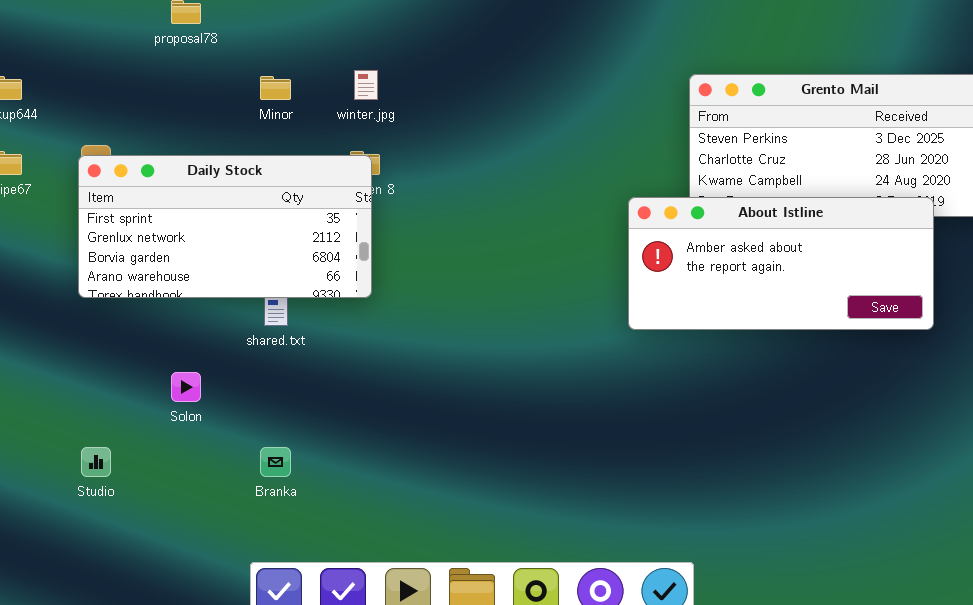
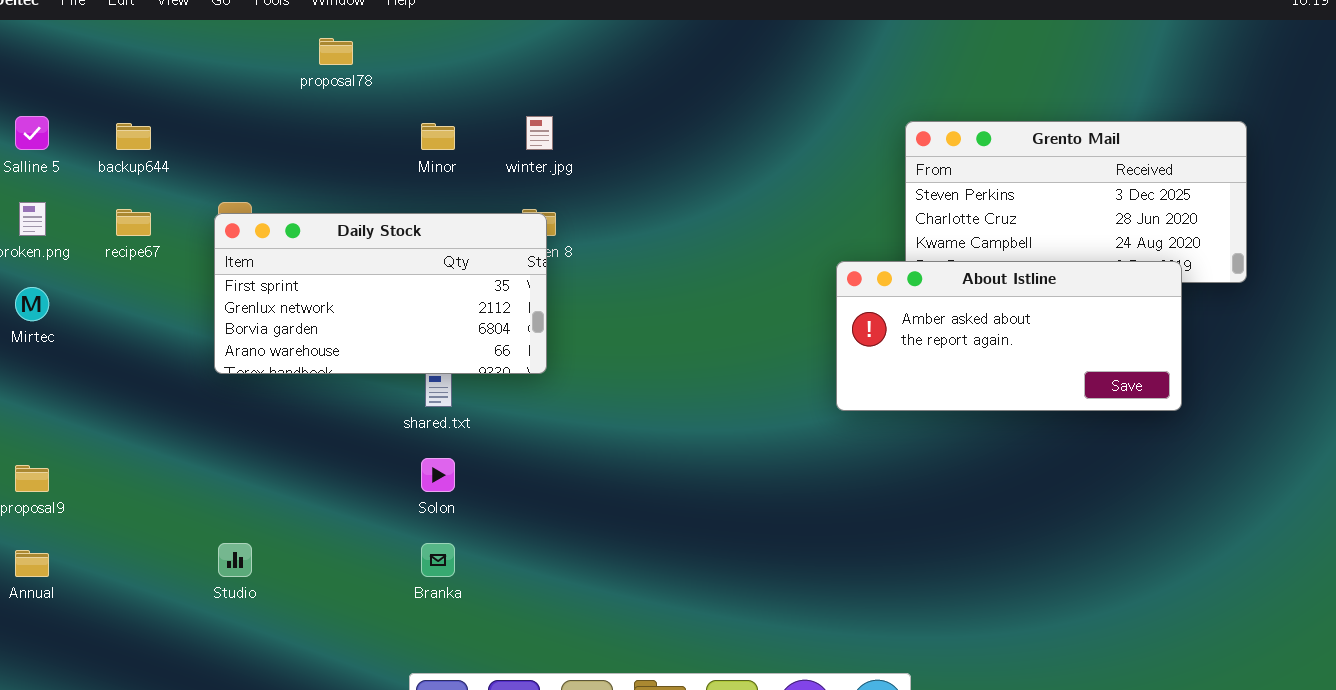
Solon: [171,372,201,402] -> [421,458,455,492], moved

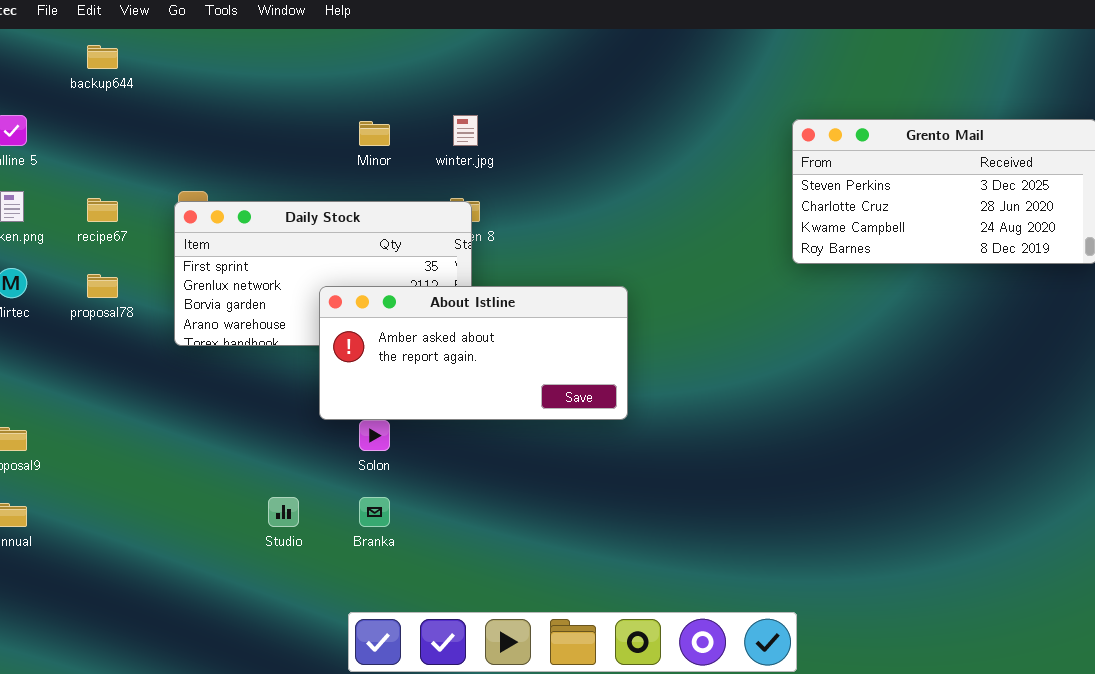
proposal78: [319,38,353,65] -> [87,274,118,298], moved
backup644: [116,123,151,150] -> [87,45,118,69], moved
About Istline: [836,261,1182,411] -> [319,286,628,420], moved
Studio: [218,543,252,577] -> [268,497,299,527], moved

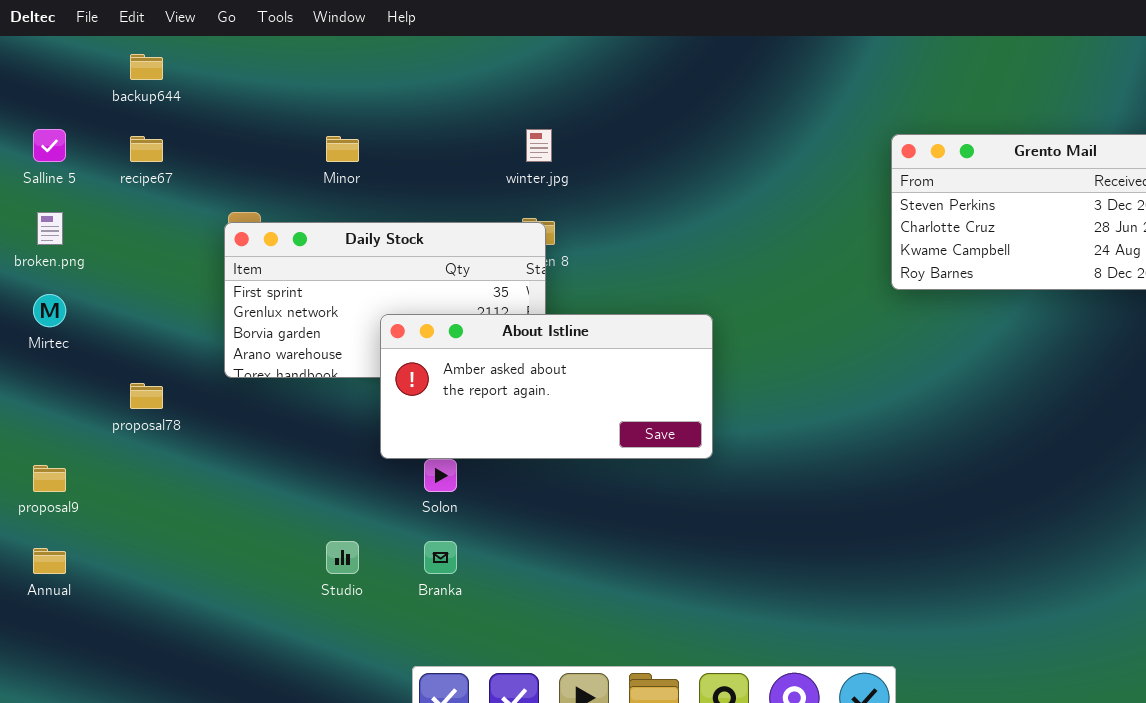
Minor: [359,121,390,146] -> [326,136,359,162], moved
recipe67: [87,198,118,222] -> [130,136,163,162], moved
proposal78: [87,274,118,298] -> [130,383,163,409], moved

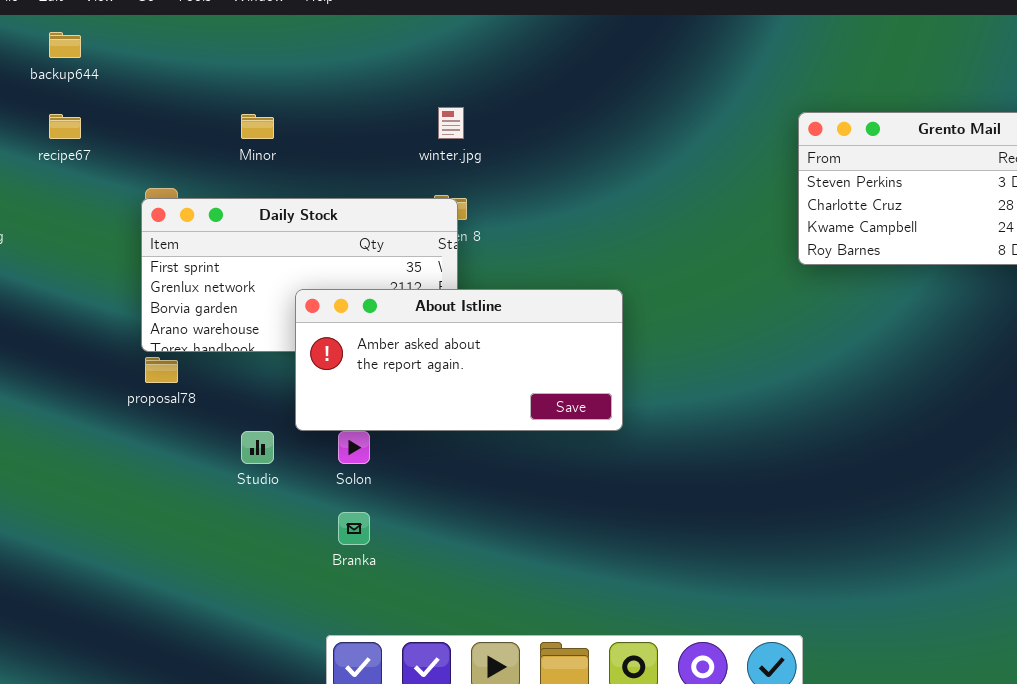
proposal78: [130,383,163,409] -> [145,357,178,383], moved
Studio: [326,541,359,574] -> [241,431,274,464], moved

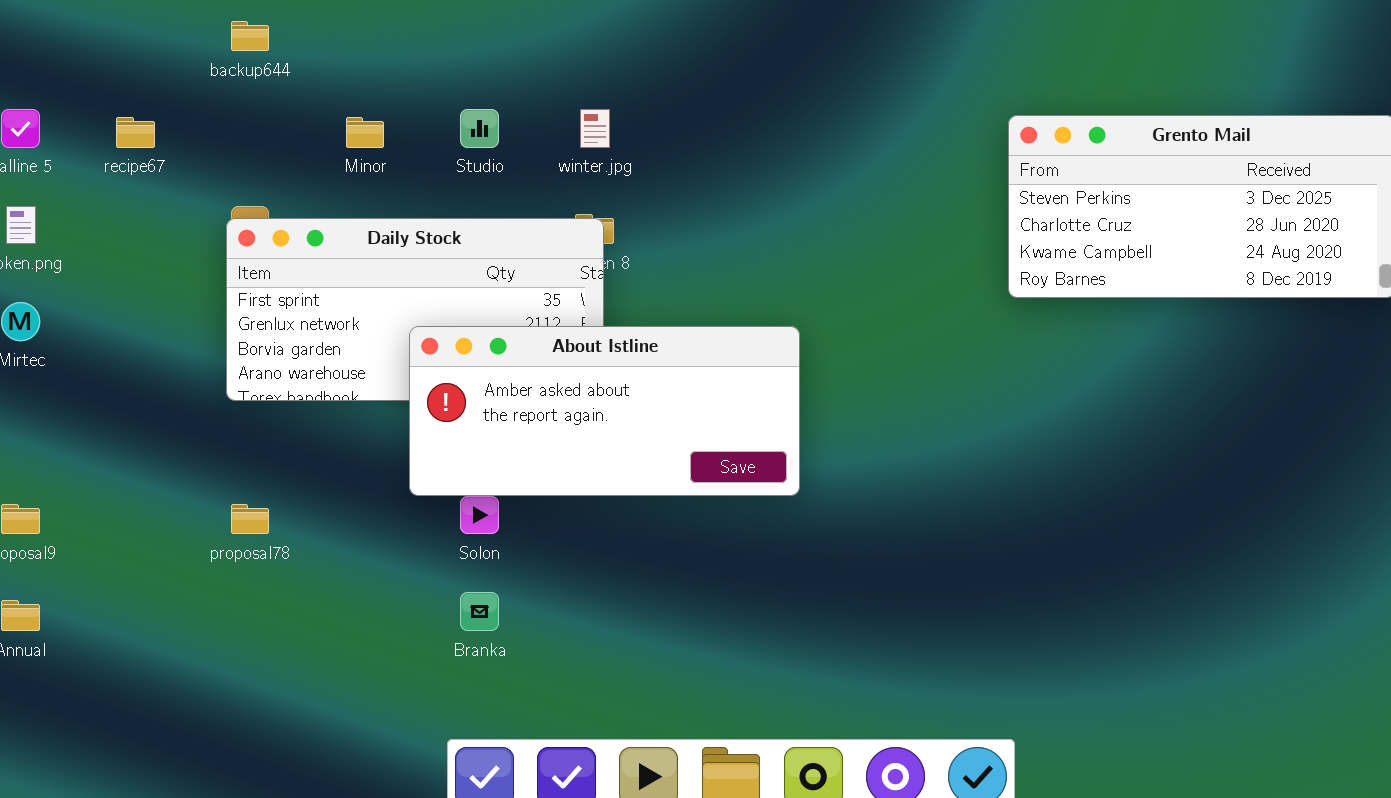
backup644: [49,32,81,58] -> [231,21,269,51], moved
proposal78: [145,357,178,383] -> [231,504,269,534], moved
Studio: [241,431,274,464] -> [460,109,499,148], moved

